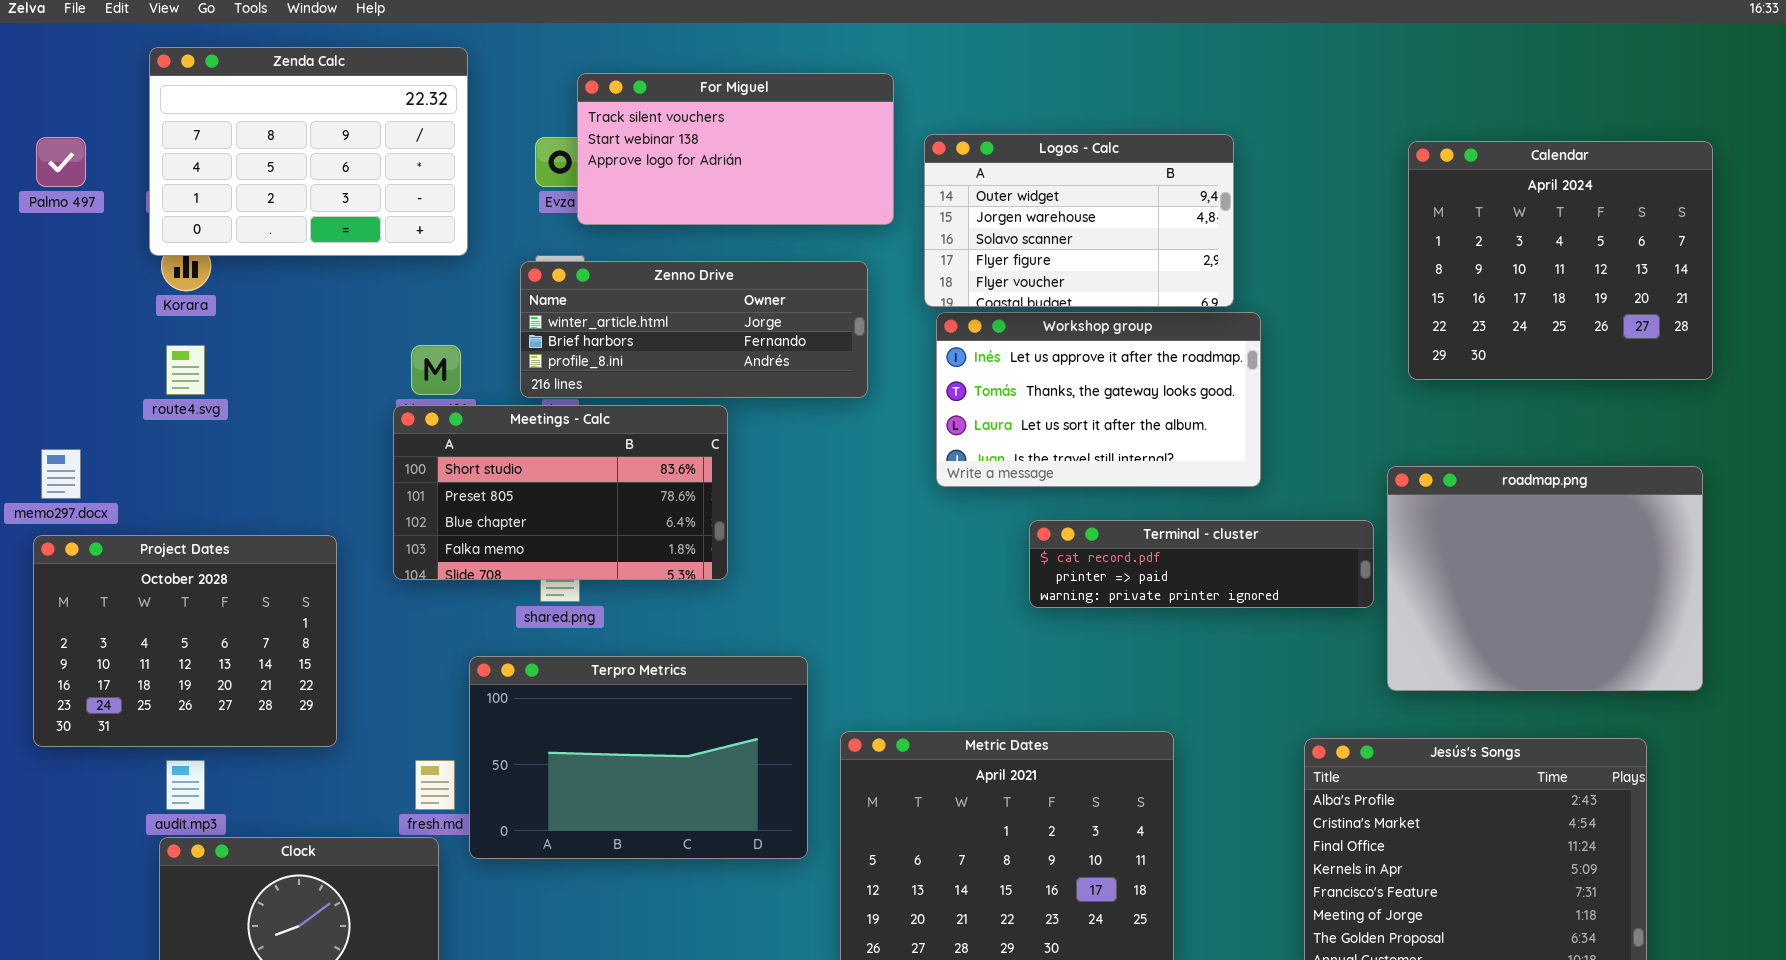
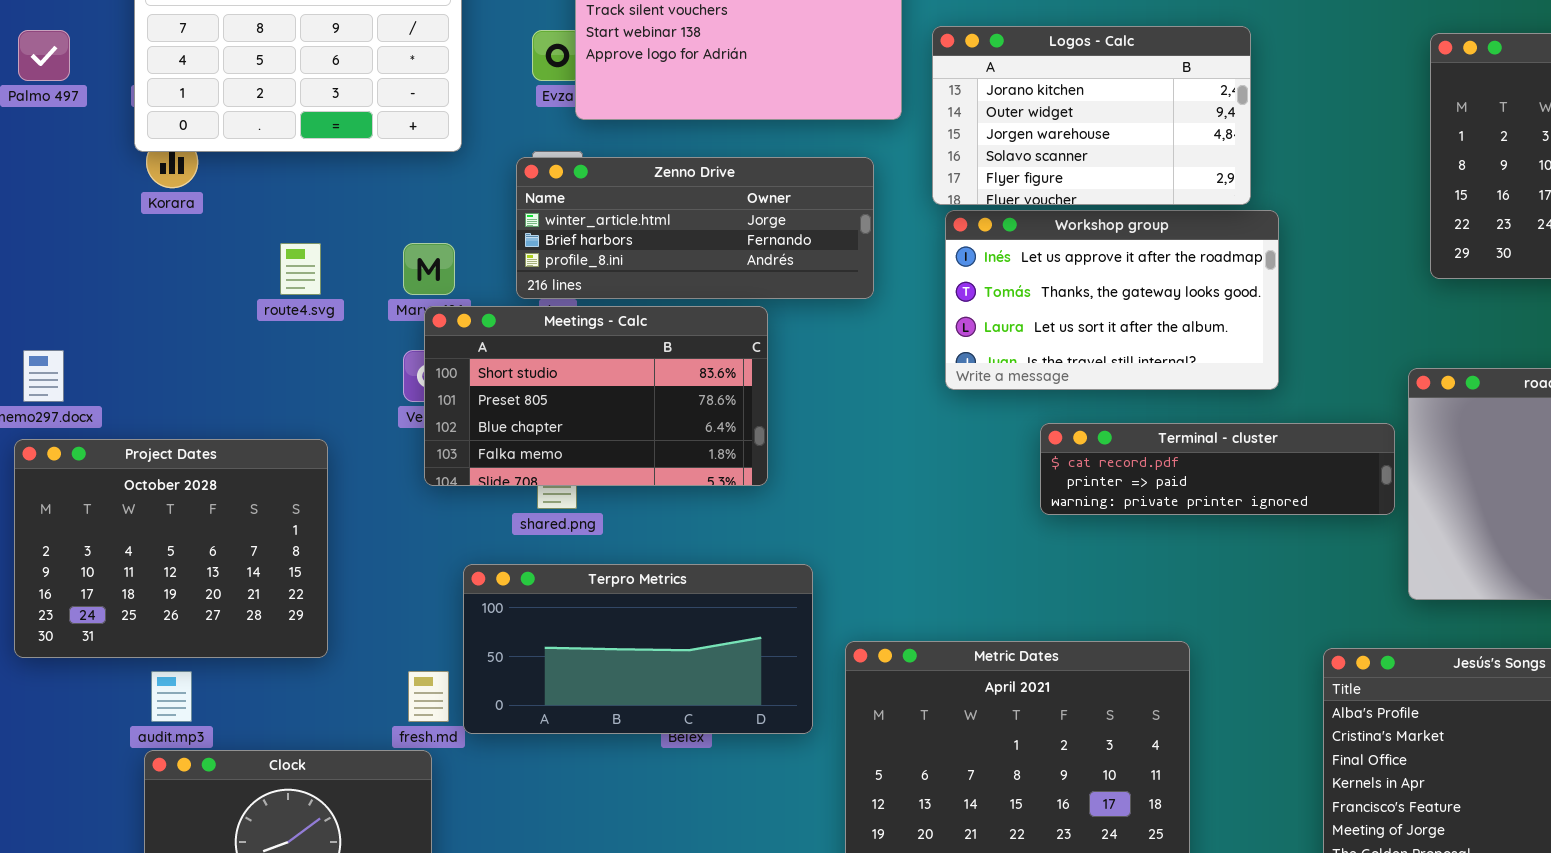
Logos - Calc: [924,134,1234,307] -> [932,26,1251,205], scrolled up 1 row
route4.svg: [166,345,205,395] -> [280,243,321,295], moved
Meetings - Calc: [393,405,728,580] -> [424,306,768,486], moved
Terpro Metrics: [469,656,808,859] -> [463,564,813,734], resized

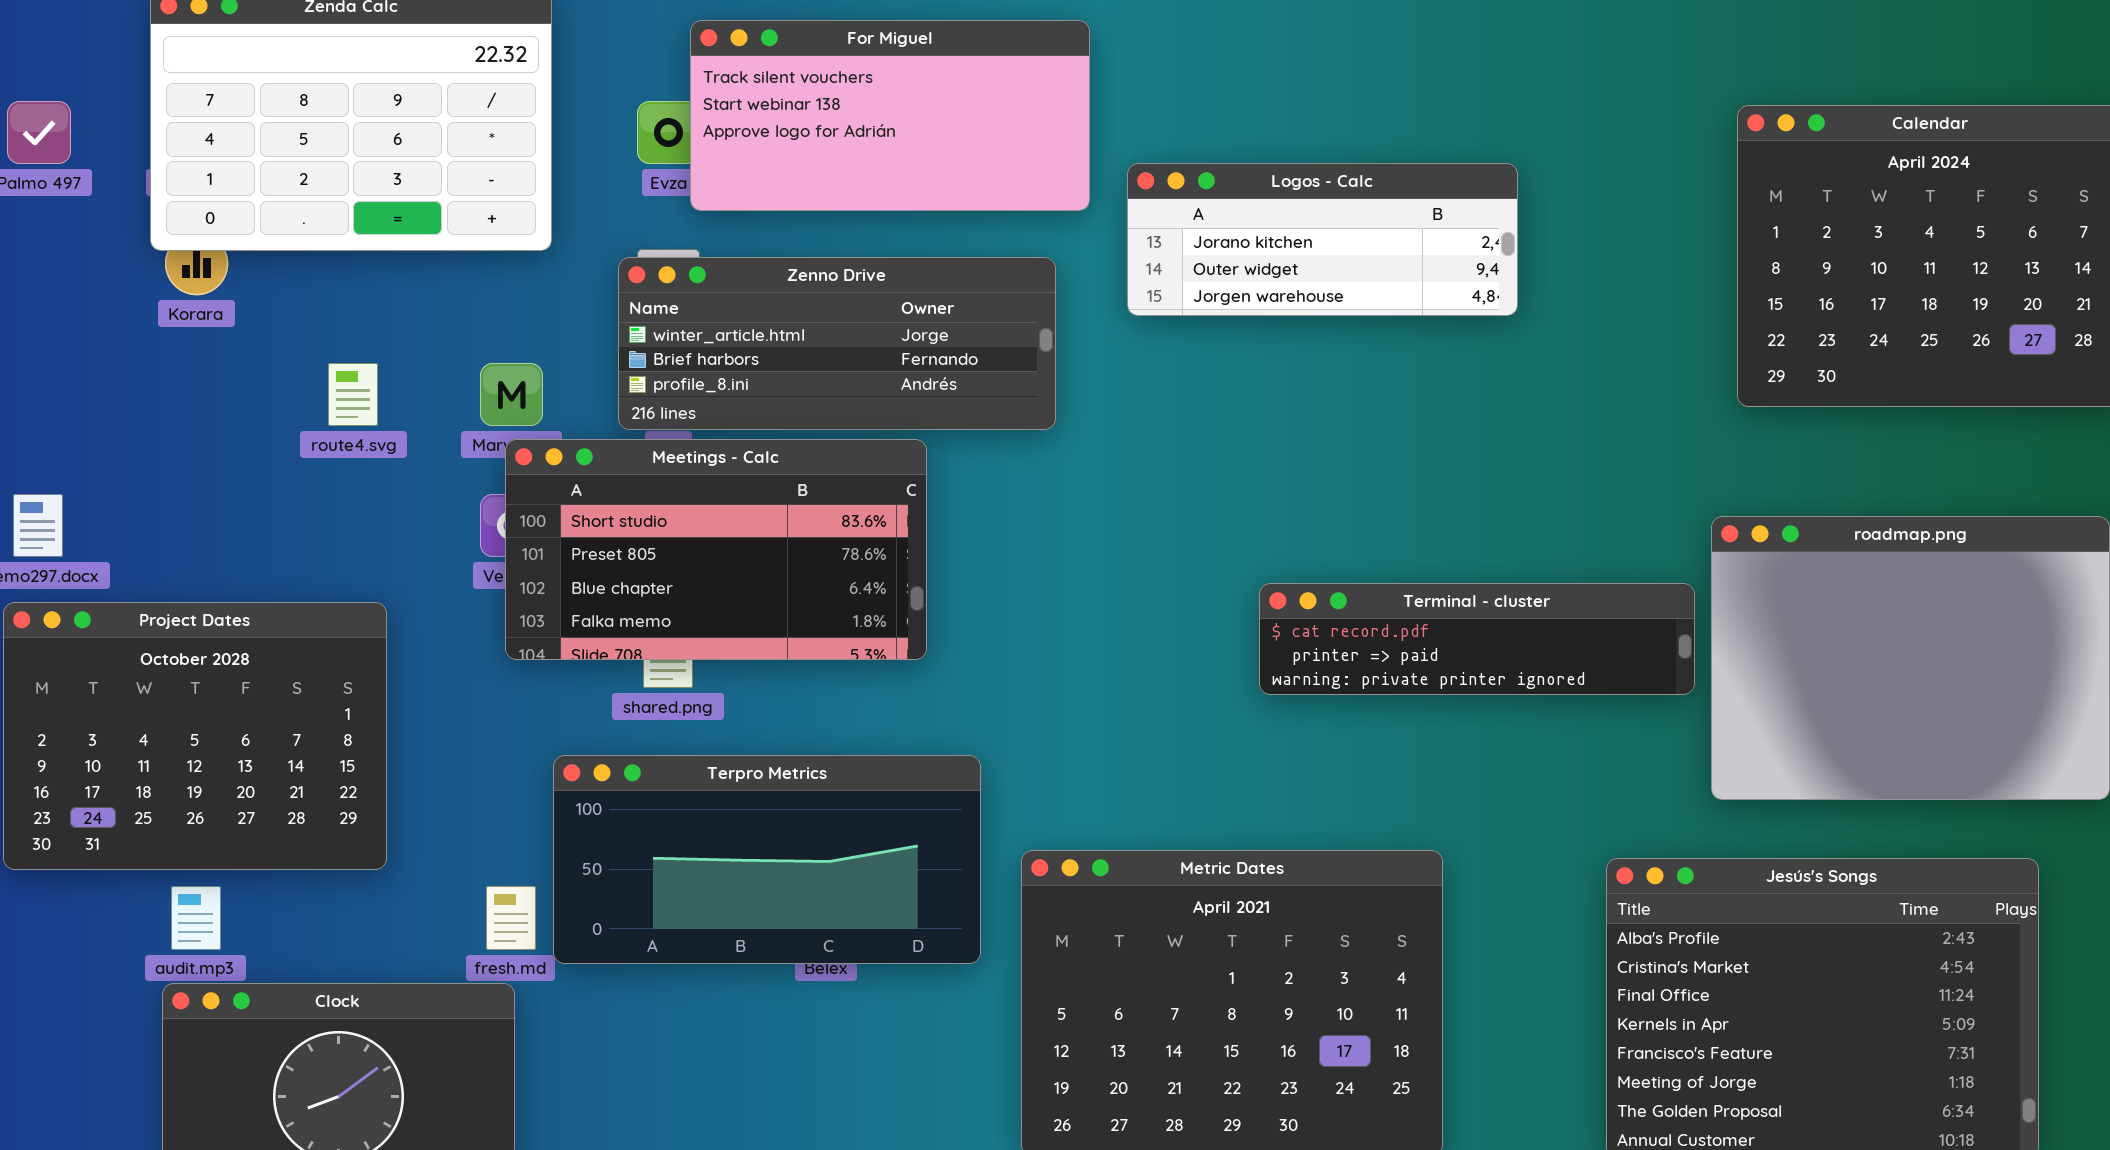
Logos - Calc: [932,26,1251,205] -> [1127,163,1518,316], resized
Workshop group: [945,210,1279,390] -> none, closed

